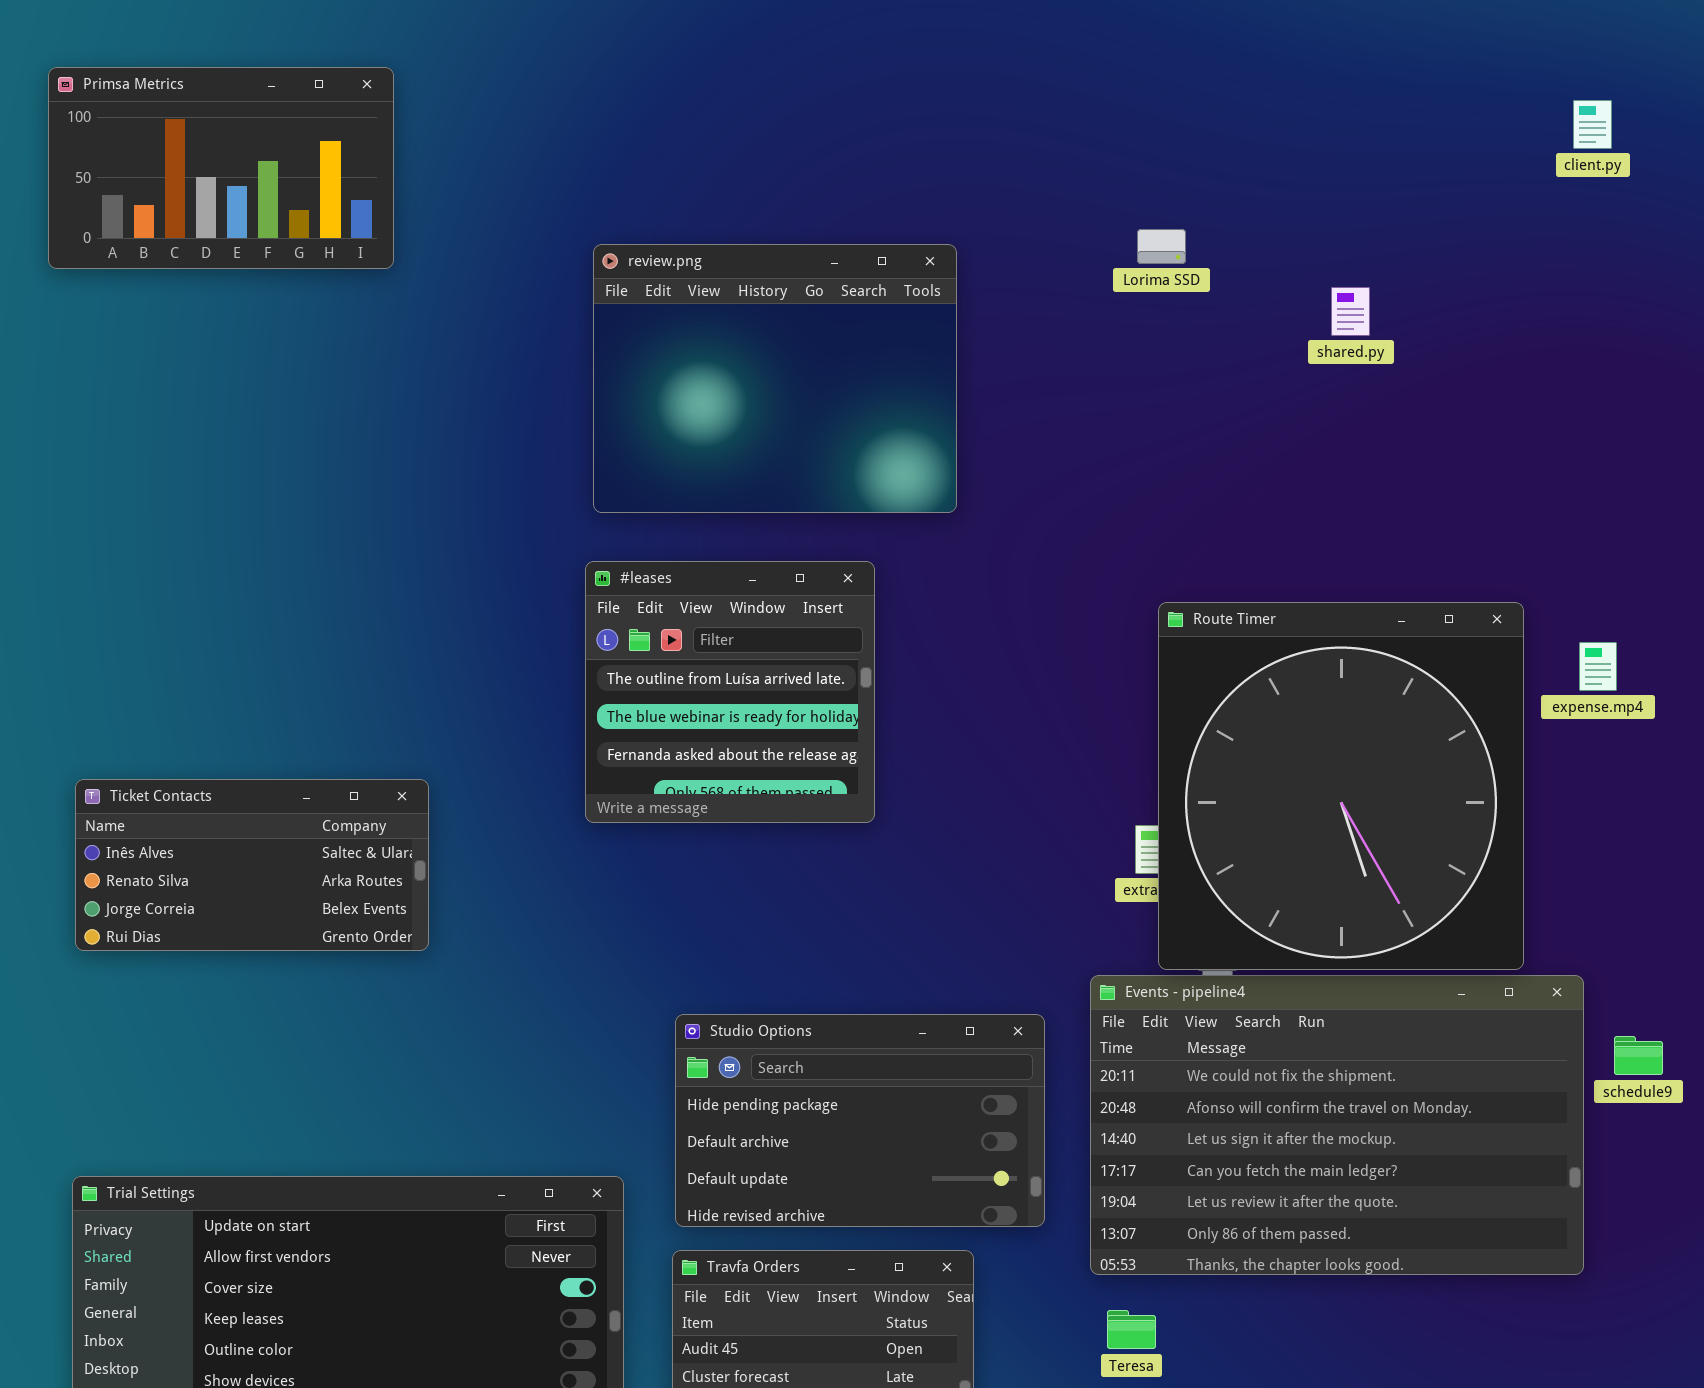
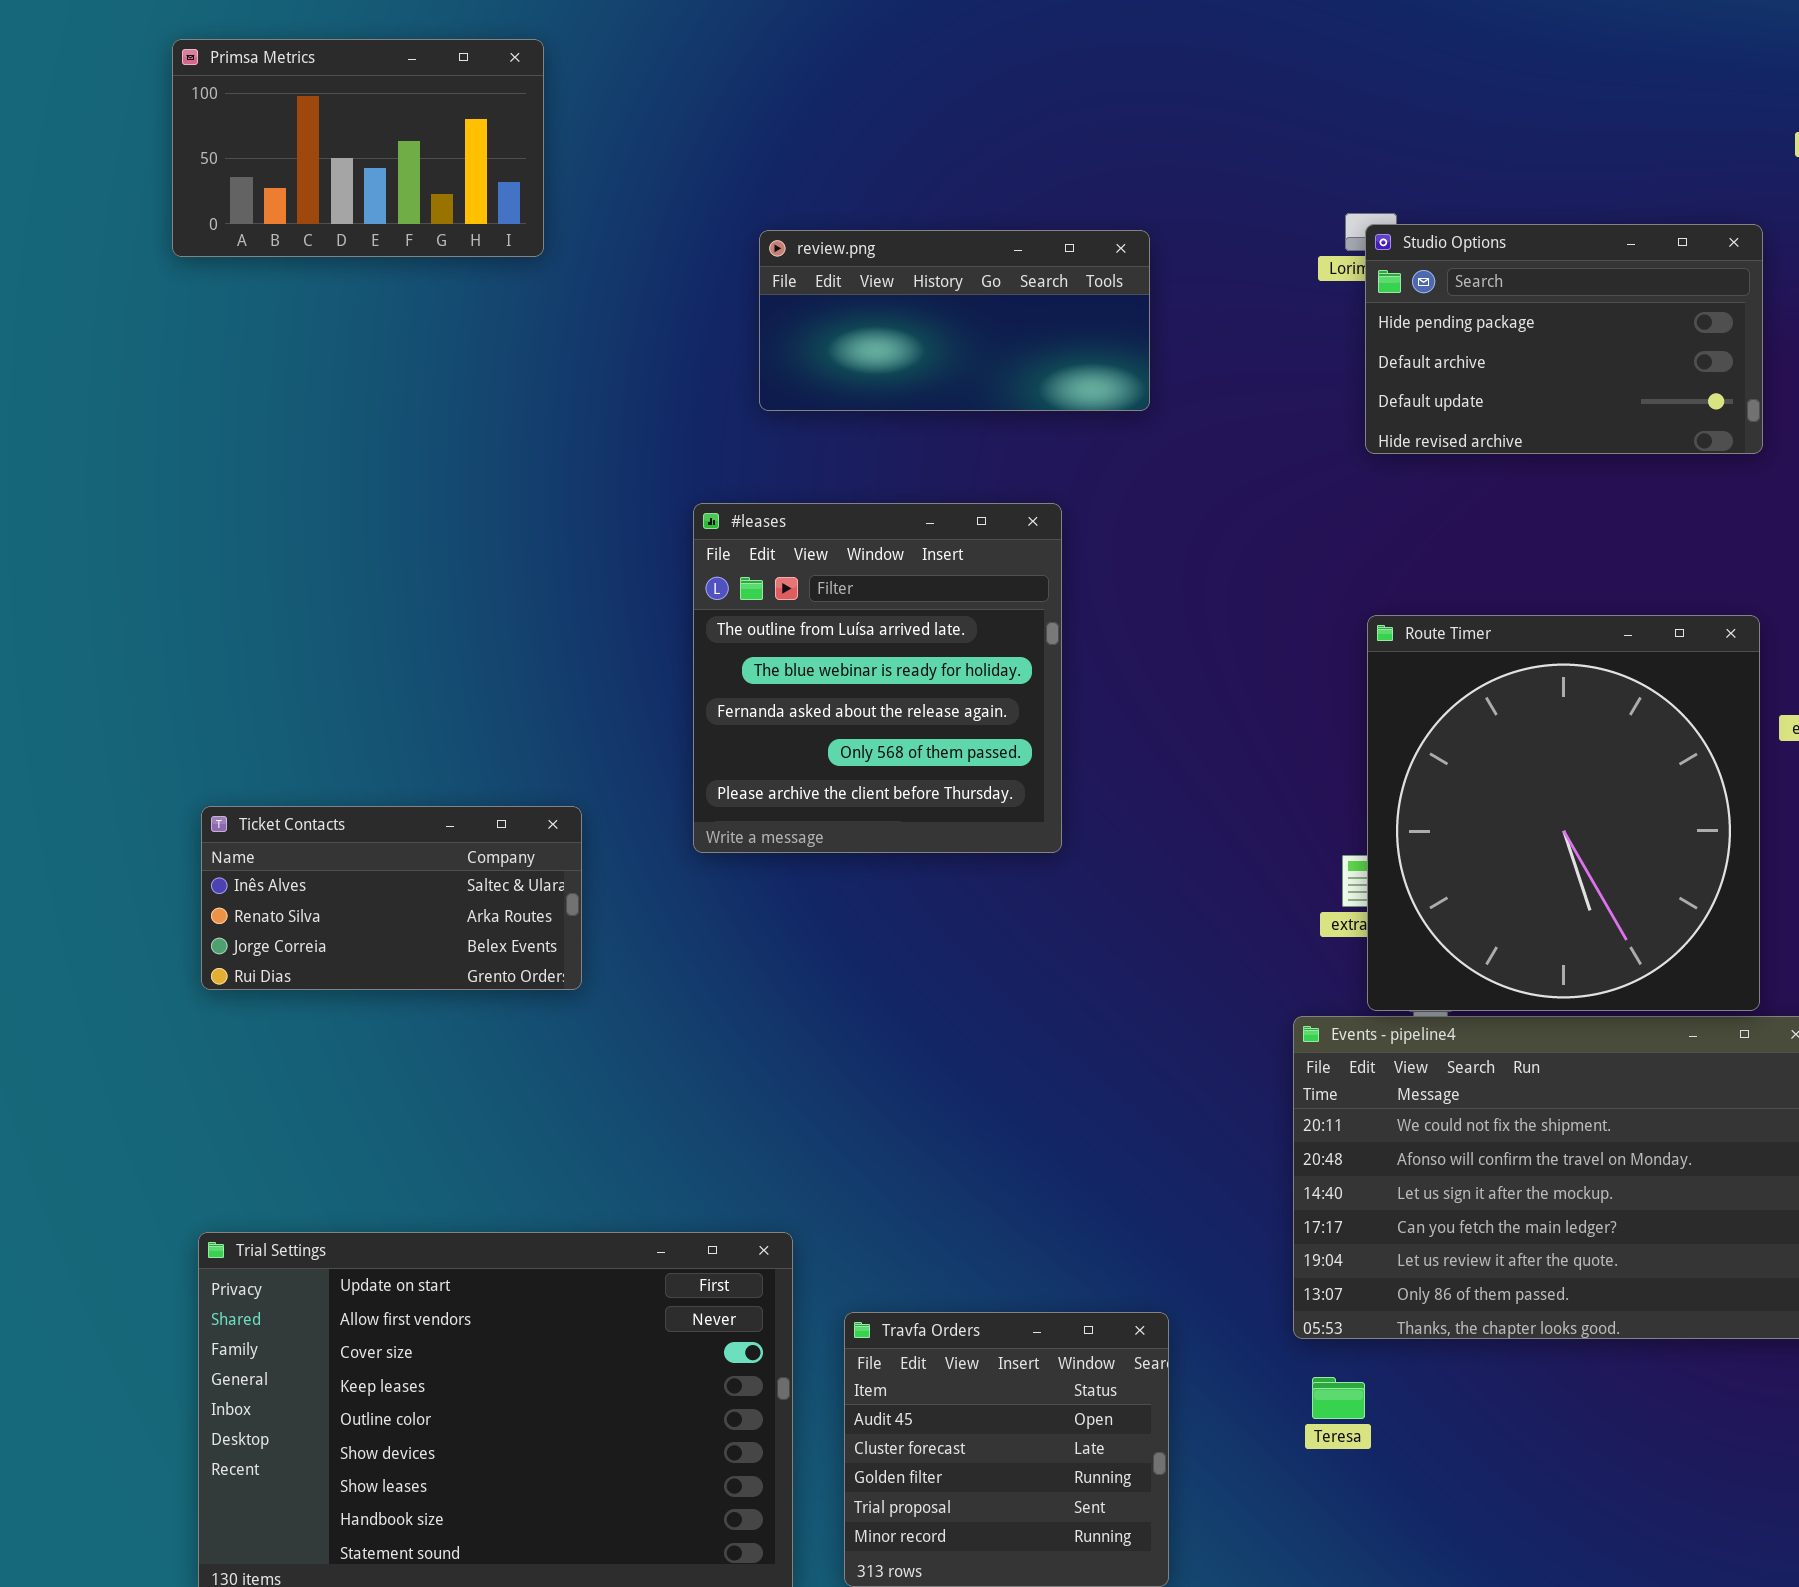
review.png: [593,244,957,513] -> [759,230,1150,411], resized
#leases: [585,561,875,823] -> [693,503,1062,853], resized
Studio Options: [675,1014,1045,1227] -> [1365,224,1763,454], moved

